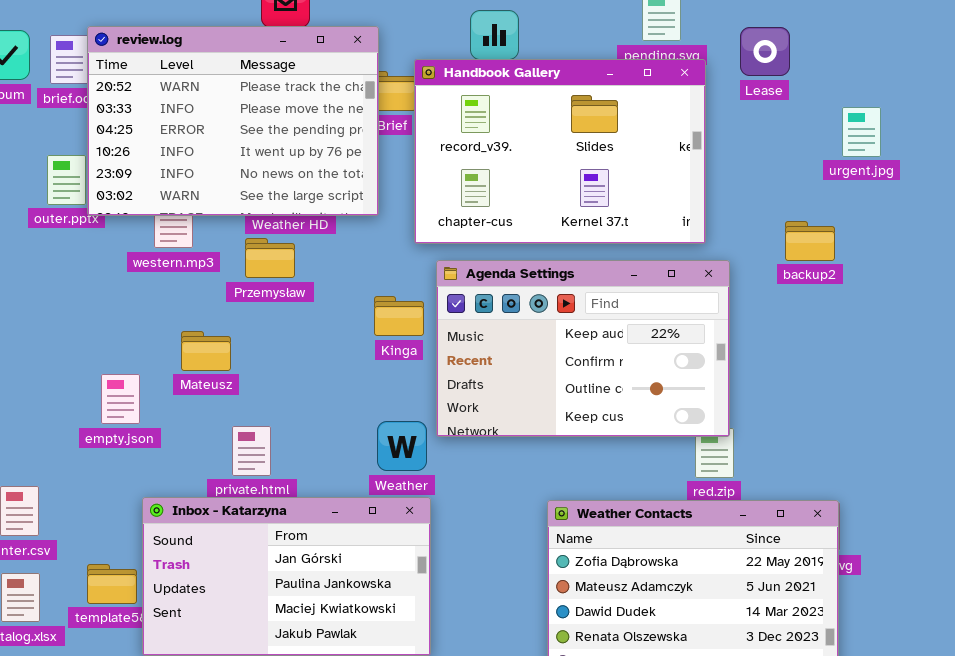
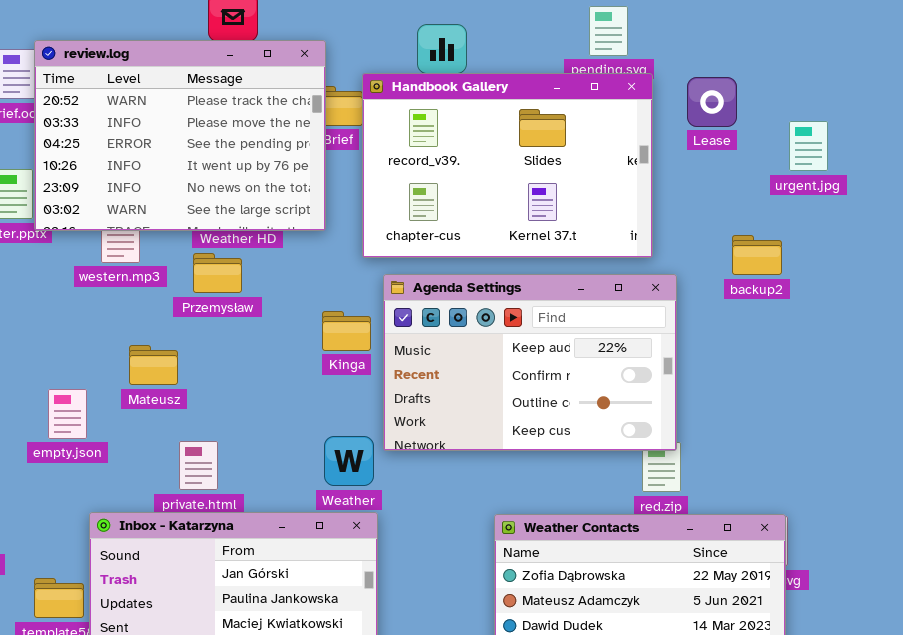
Lease: [740,27,790,76] -> [687,77,737,127], moved

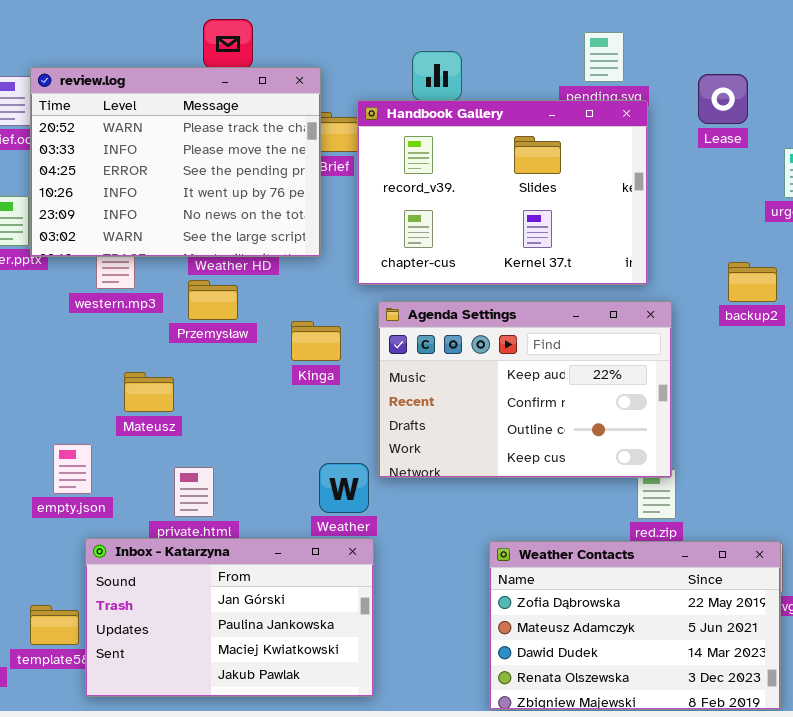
Lease: [687,77,737,127] -> [698,74,748,124], moved
Kinga: [322,311,371,351] -> [291,321,341,361], moved
empty.json: [48,389,87,439] -> [53,444,92,494], moved

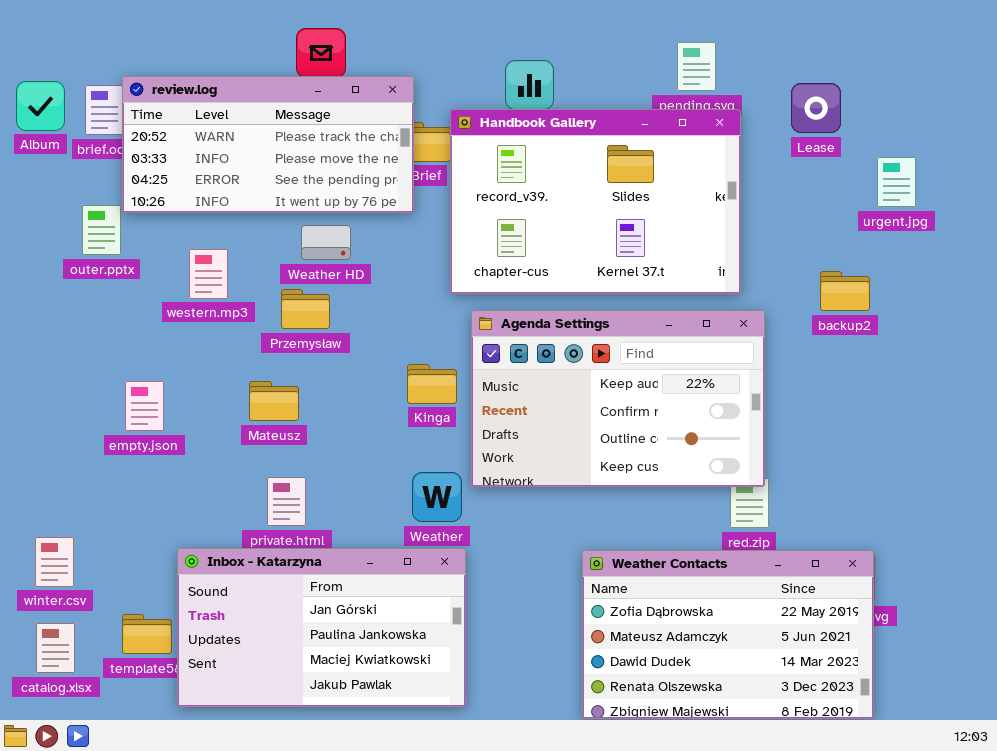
review.log: [30,67,321,257] -> [122,76,414,213], resized
Kinga: [291,321,341,361] -> [407,364,457,404], moved
Mateusz: [124,372,174,412] -> [249,381,299,421], moved
empty.json: [53,444,92,494] -> [125,381,164,431], moved

